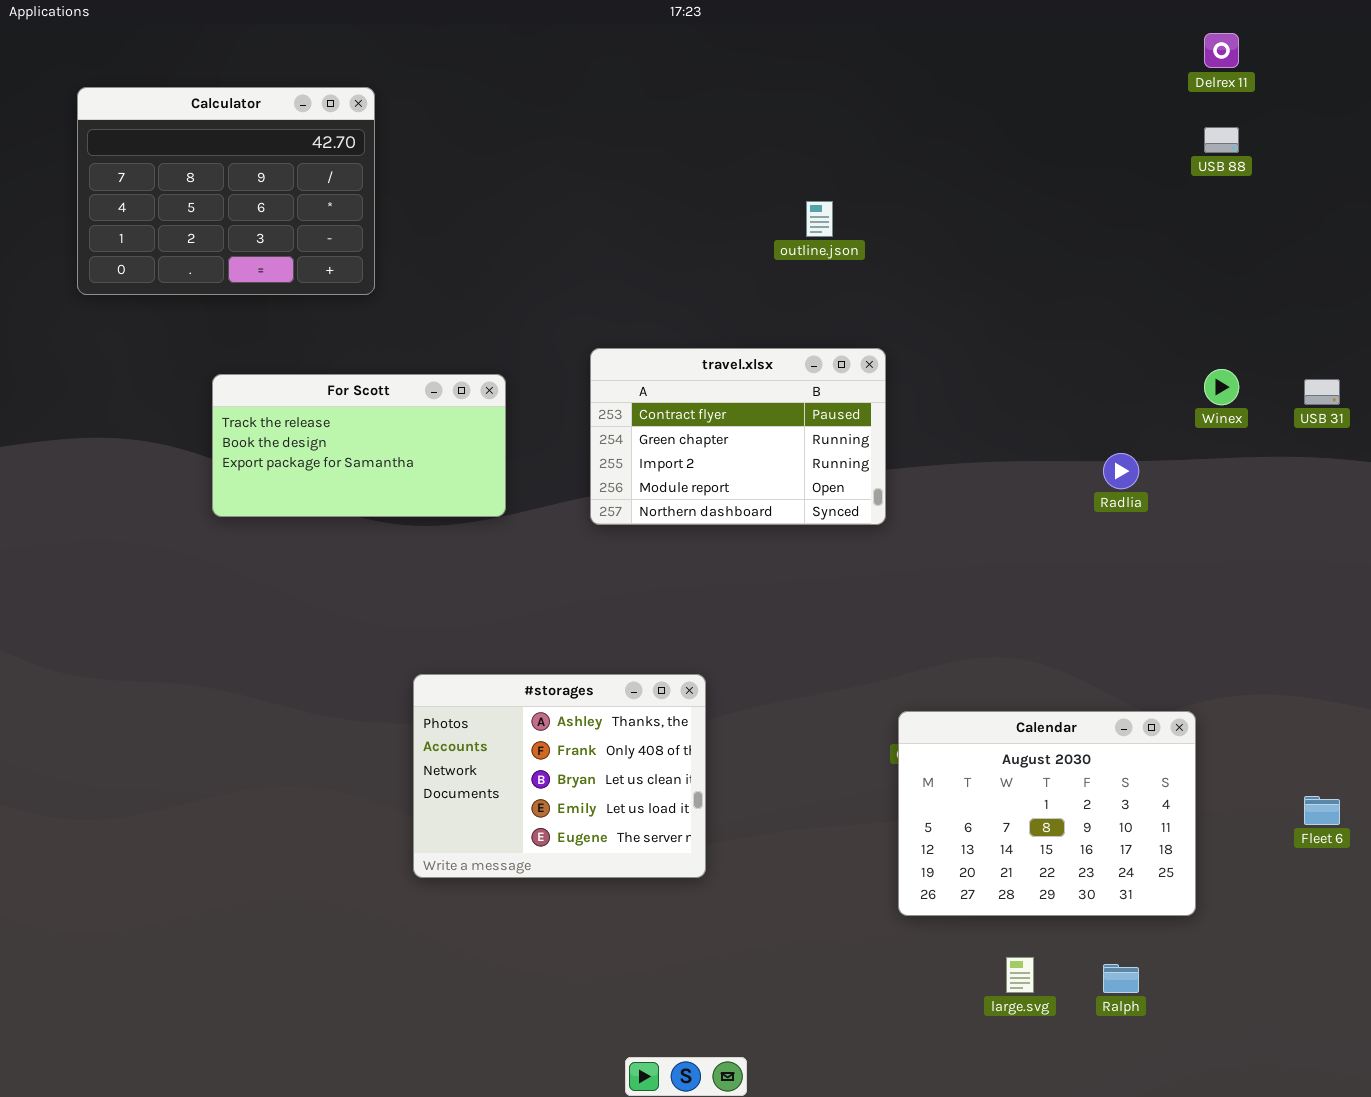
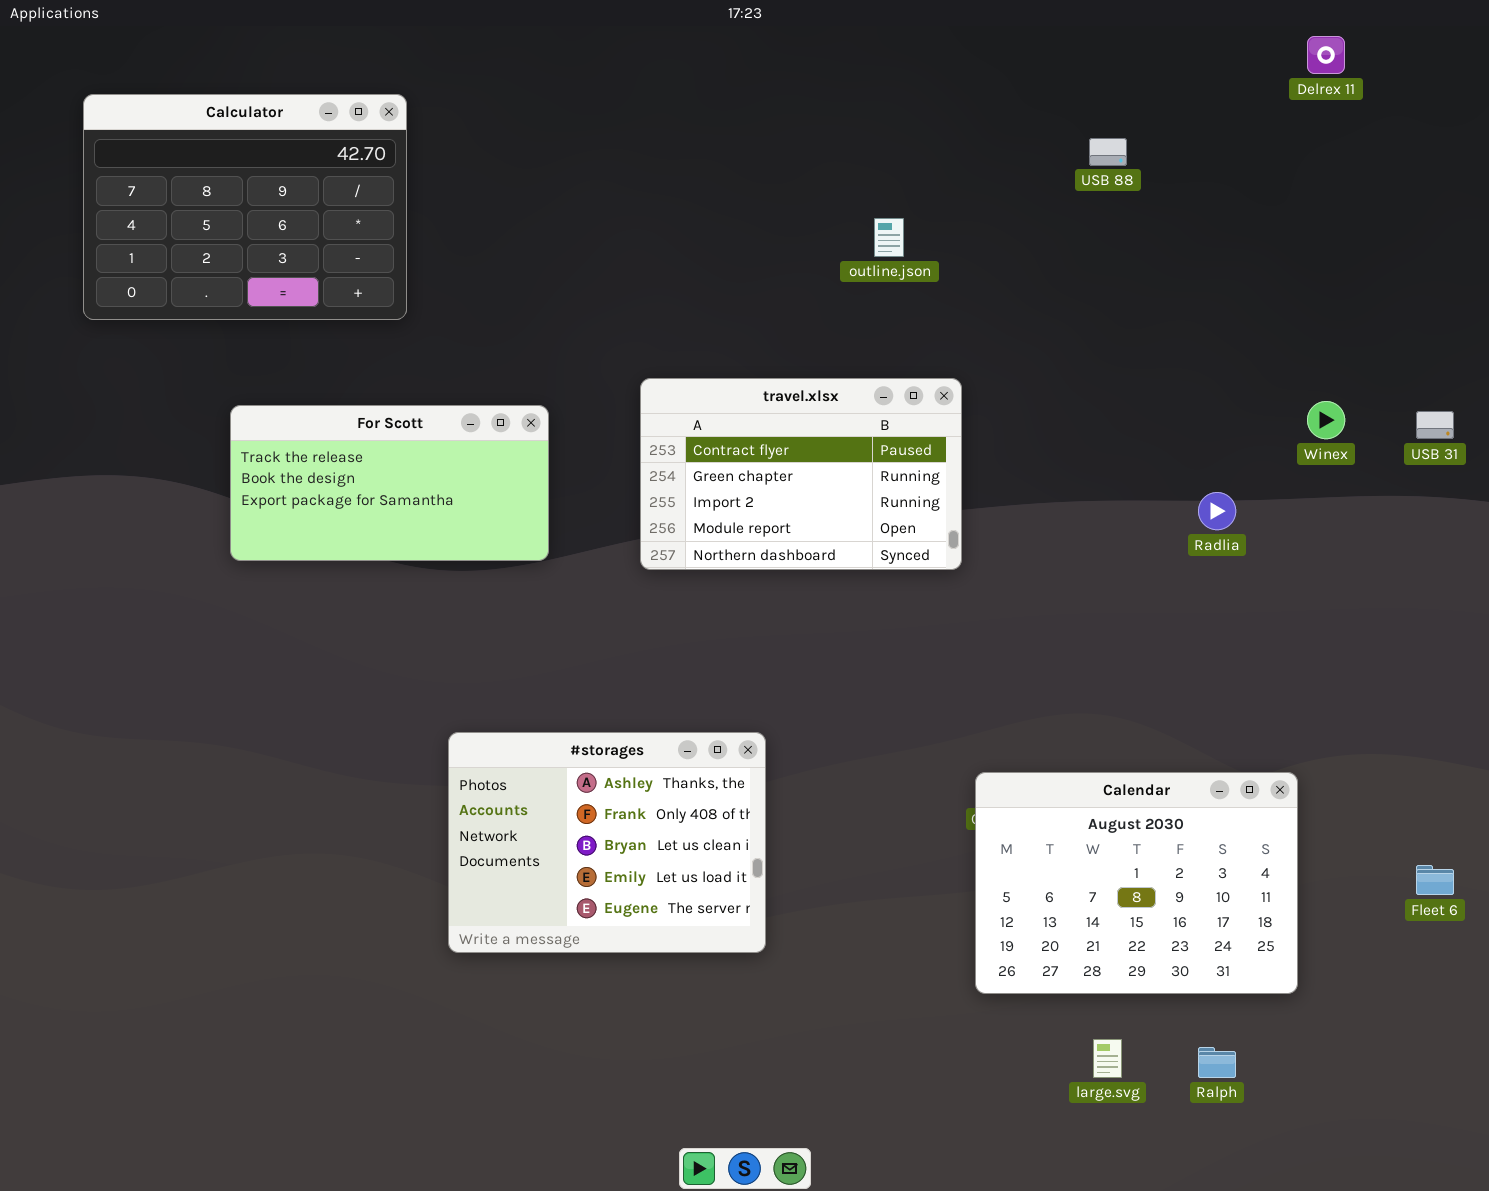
USB 88: [1204,127,1239,153] -> [1089,138,1127,166], moved

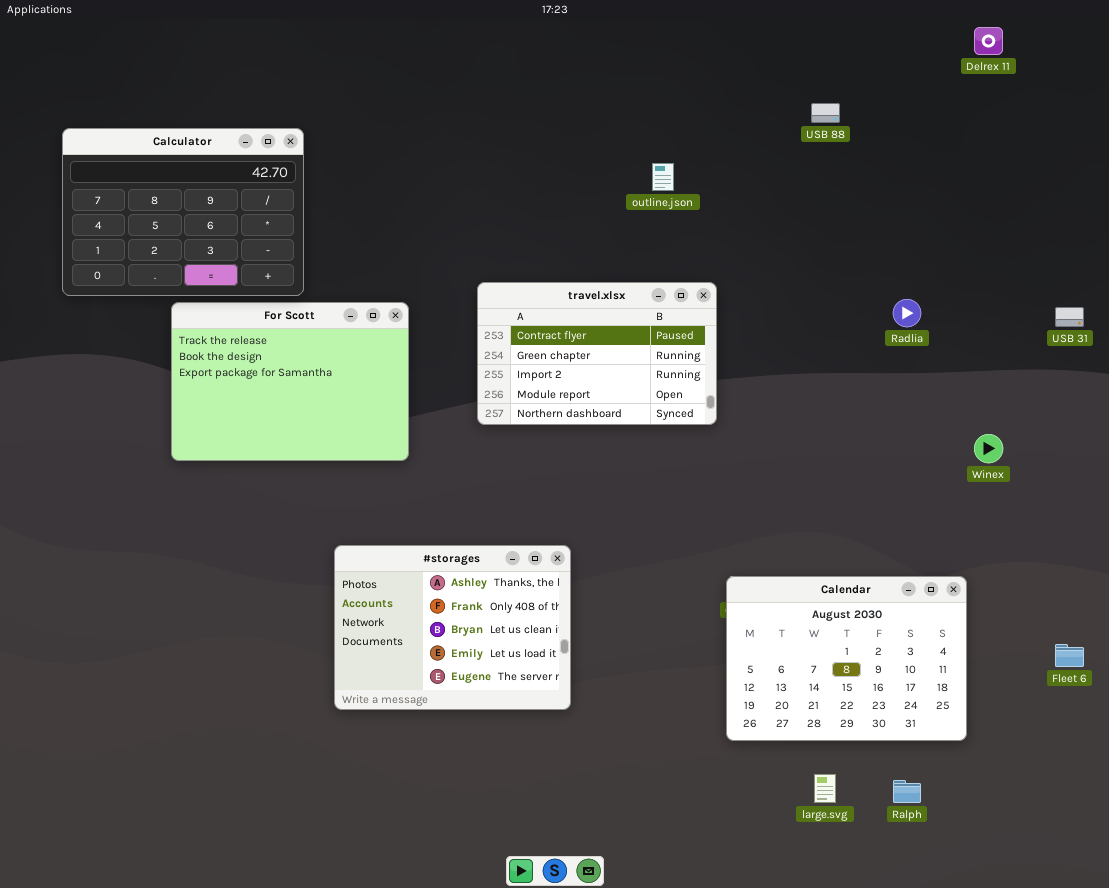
Calculator: [83,94,407,320] -> [62,128,304,296], moved
Winex: [1307,401,1345,439] -> [974,434,1003,463], moved
For Scott: [230,405,549,561] -> [171,302,409,461], resized
Radlia: [1198,492,1236,530] -> [893,299,921,327], moved

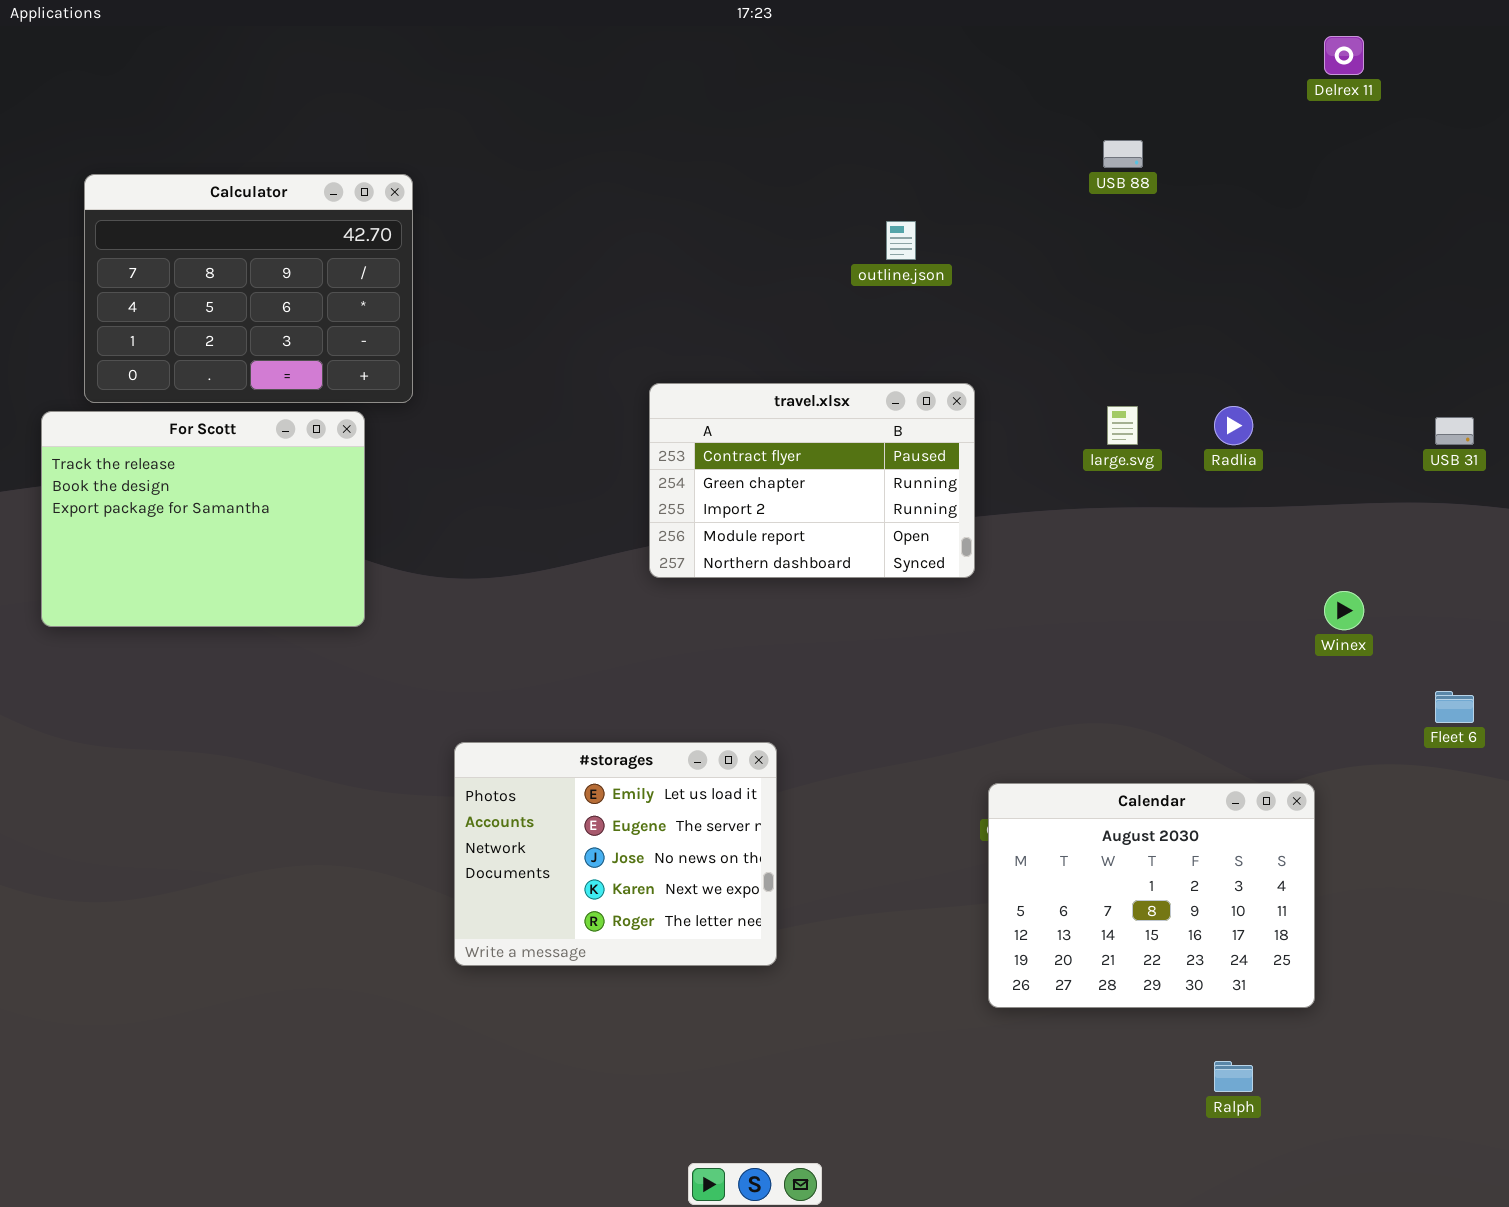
For Scott: [171,302,409,461] -> [41,411,365,627], moved
#storages: [334,545,571,710] -> [454,742,777,966], scrolled down 3 rows
Fleet 6: [1055,644,1084,667] -> [1435,691,1474,723], moved
large.svg: [814,774,836,803] -> [1107,406,1138,445], moved

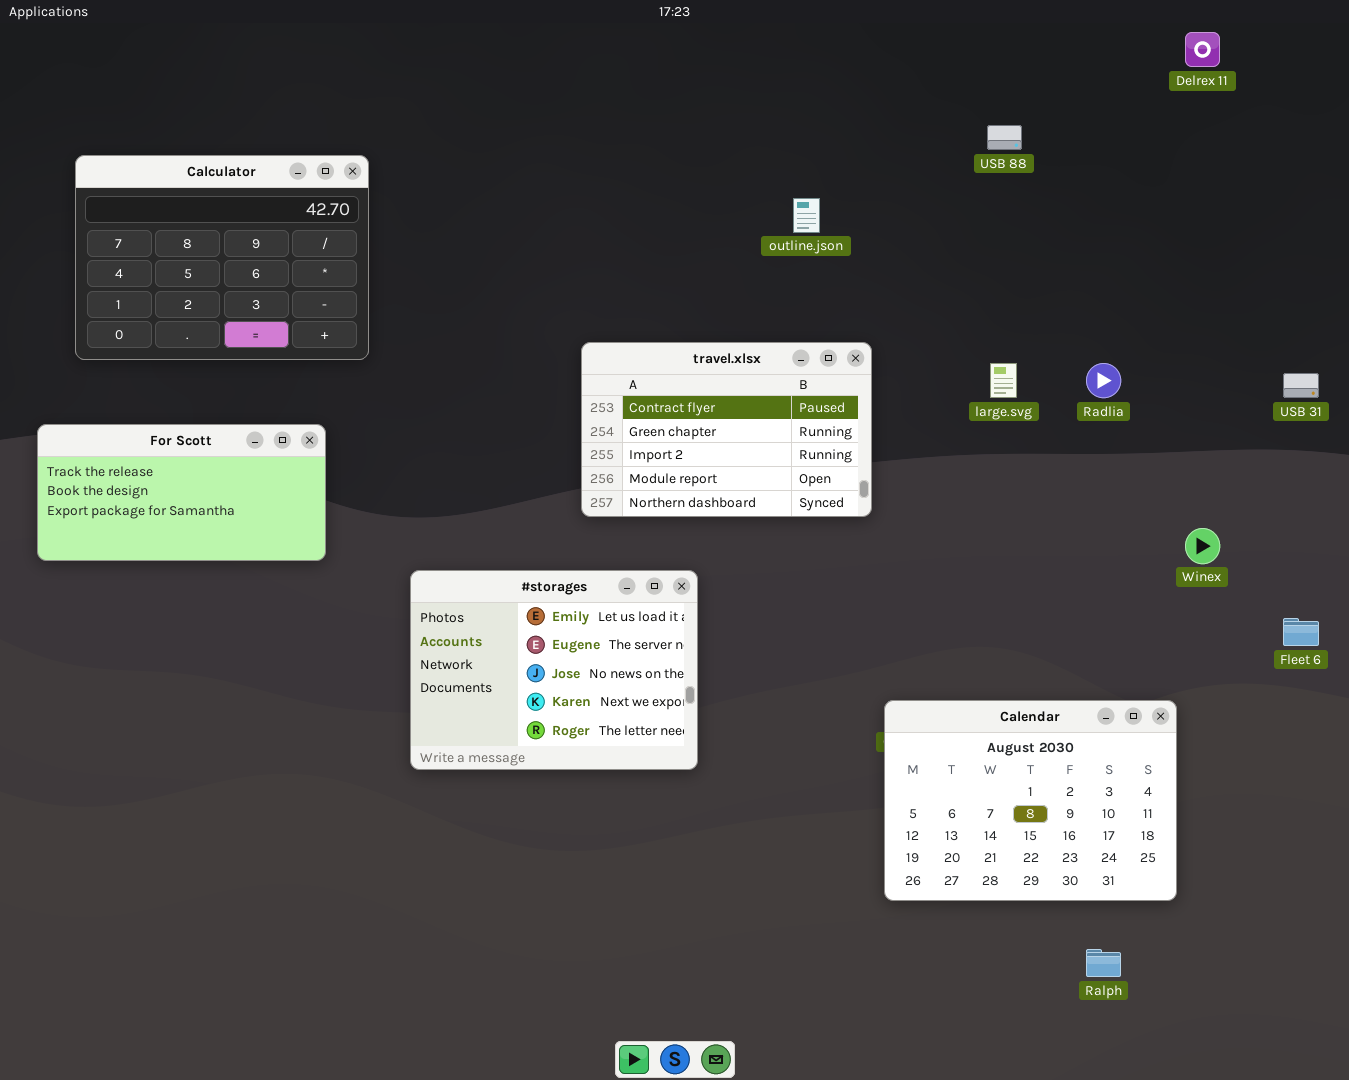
For Scott: [41,411,365,627] -> [37,424,326,561], resized
#storages: [454,742,777,966] -> [410,570,698,770], moved

